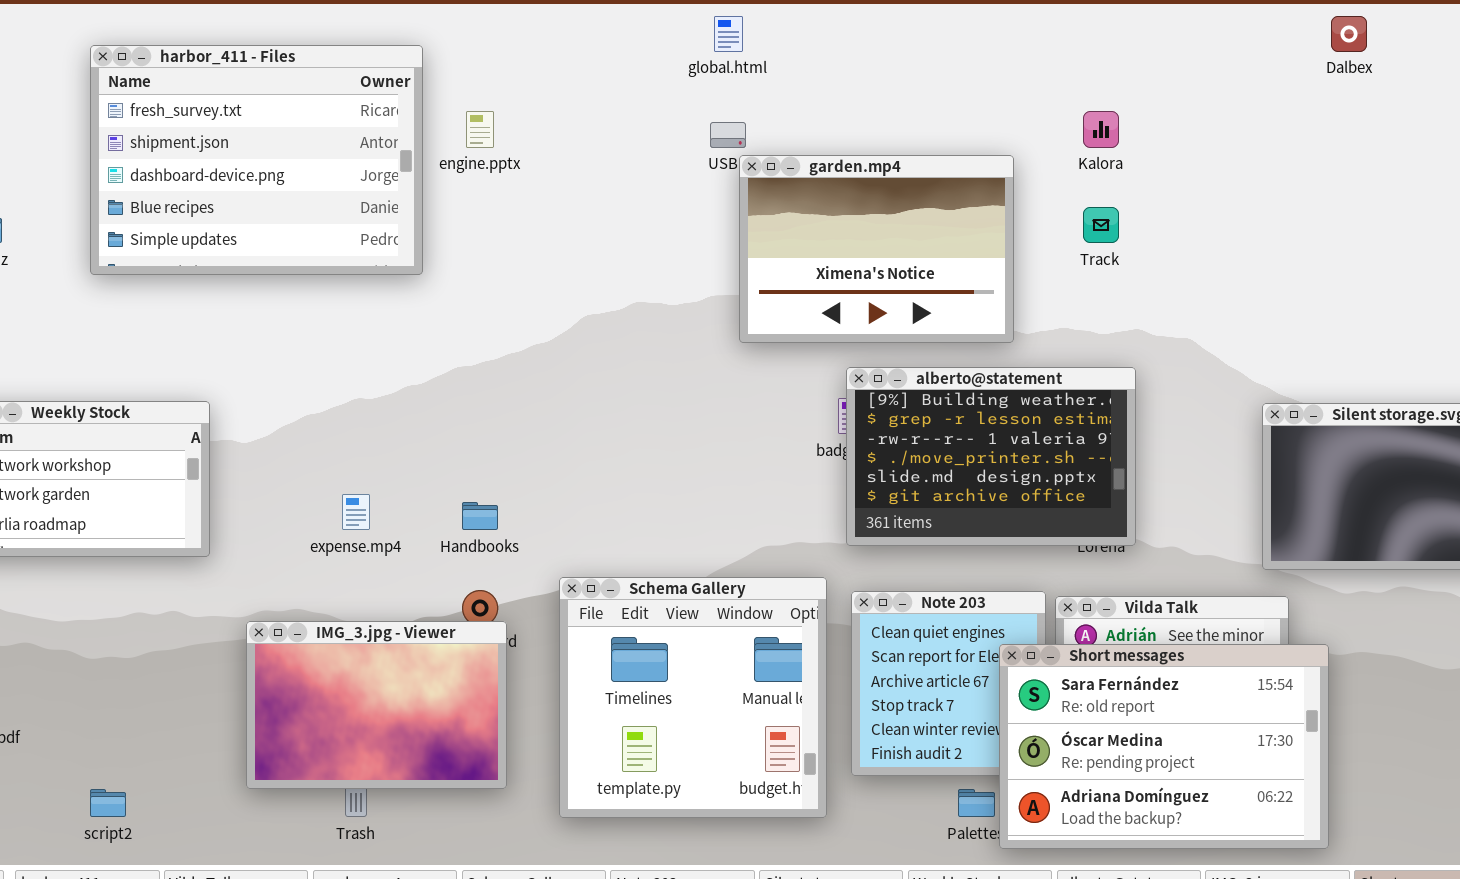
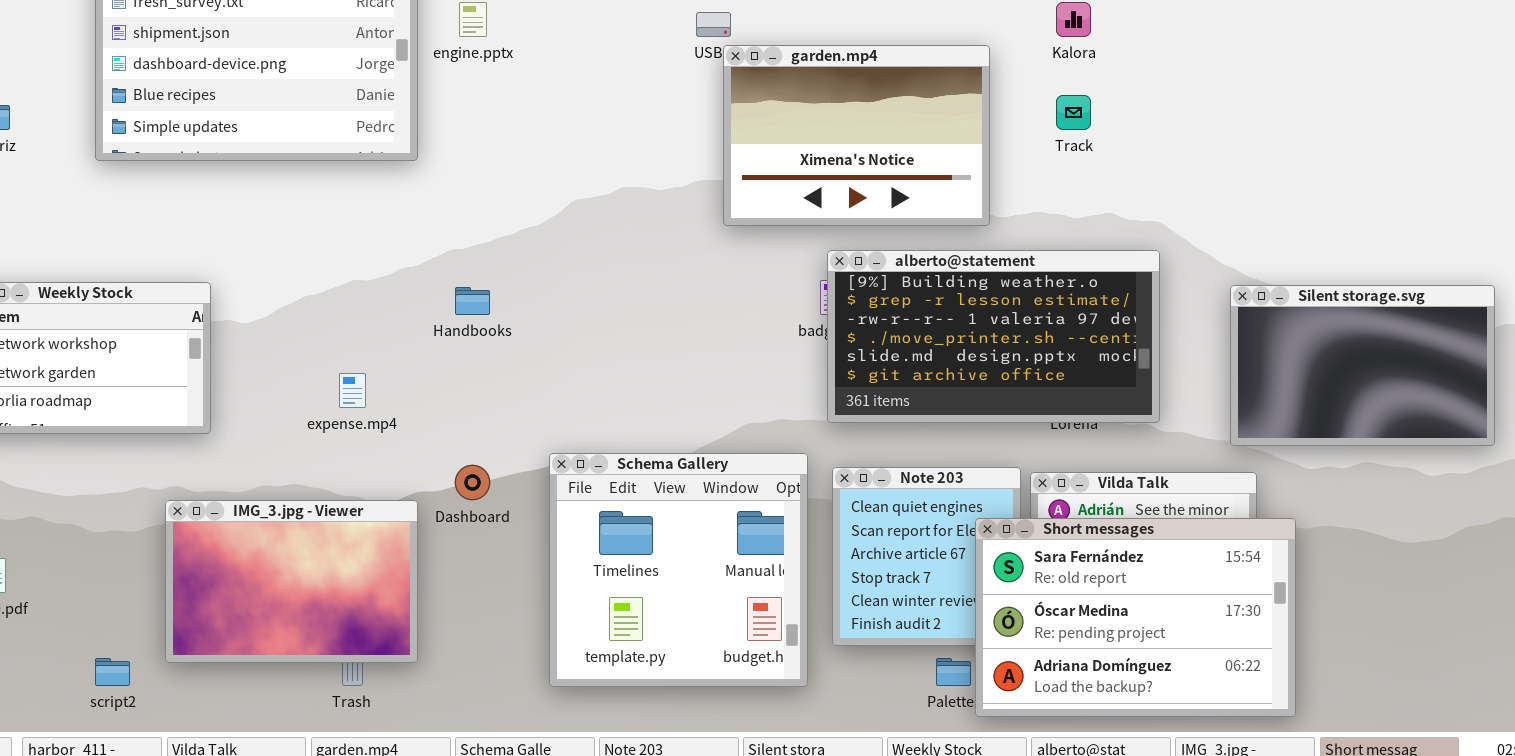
alberto@statement: [846,367,1136,546] -> [827,250,1160,423], resized
Handbooks: [462,502,498,530] -> [455,287,490,315], moved
IMG_3.jpg - Viewer: [246,621,507,789] -> [165,500,418,663], moved

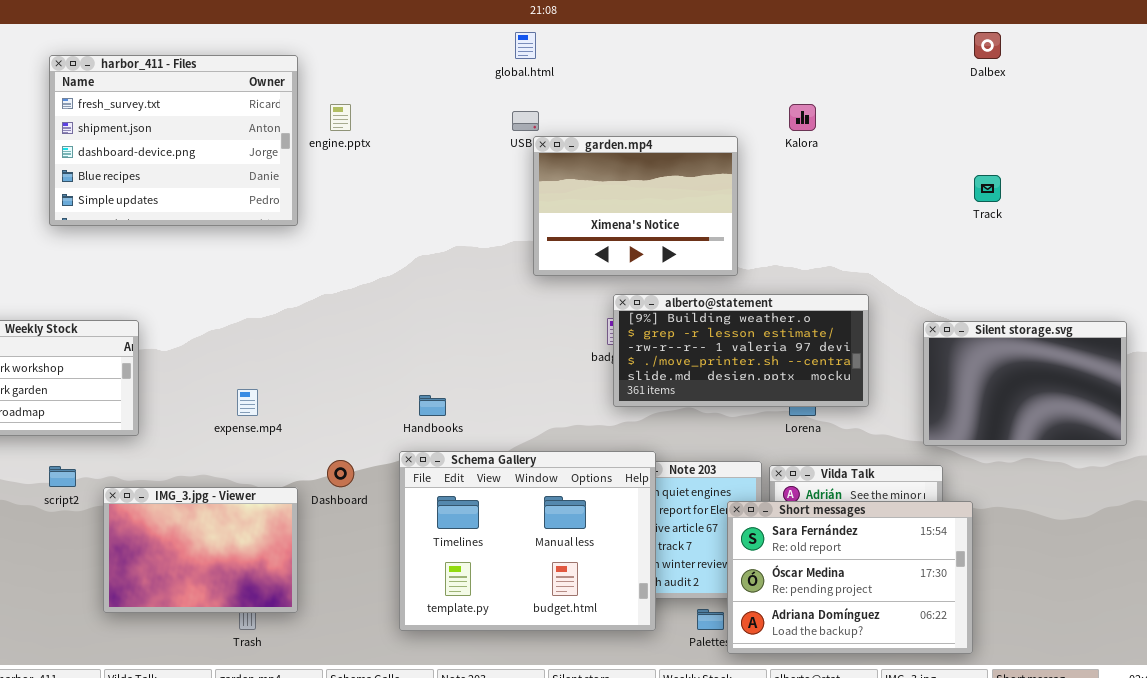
Track: [1056,95,1091,130] -> [974,175,1001,202], moved
alberto@statement: [827,250,1160,423] -> [613,294,869,407], resized
Handbooks: [455,287,490,315] -> [419,395,446,416], moved
Schema Gallery: [549,453,808,687] -> [399,451,656,631], resized
script2: [95,658,130,686] -> [49,466,76,487], moved

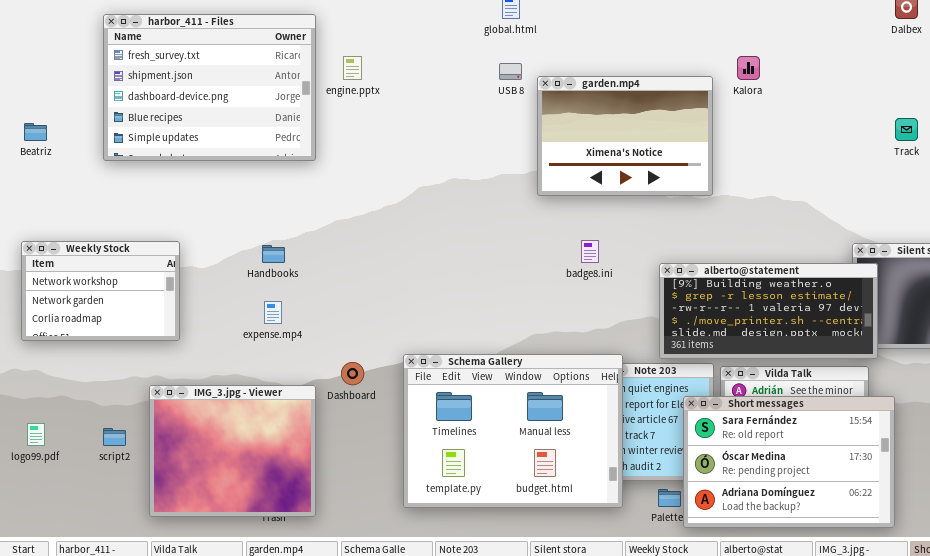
garden.mp4: [533,136,738,276] -> [537,76,713,196], moved
alberto@statement: [613,294,869,407] -> [659,263,878,359], moved
Handbooks: [419,395,446,416] -> [262,245,285,263], moved
script2: [49,466,76,487] -> [103,428,126,446], moved
IMG_3.jpg - Viewer: [103,487,298,613] -> [149,385,316,517], resized

